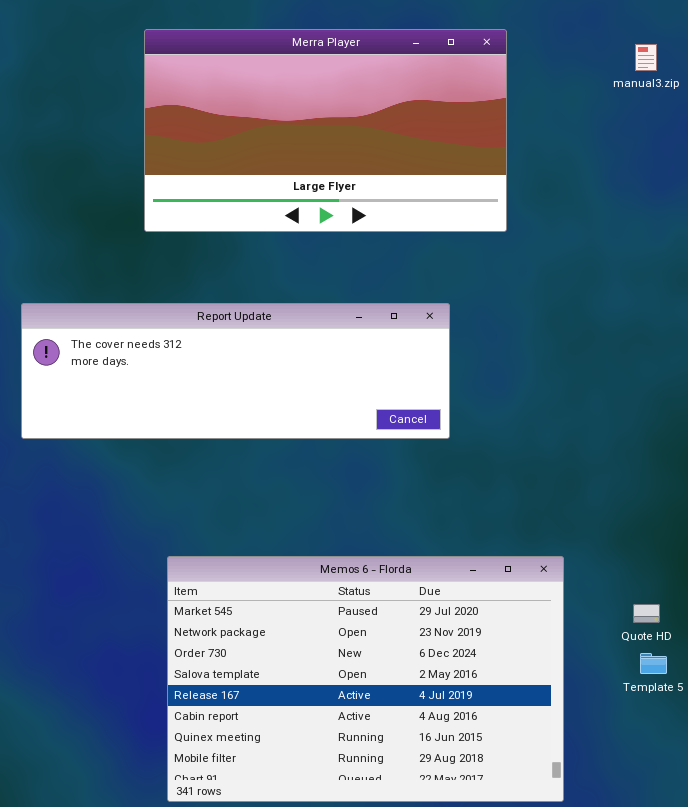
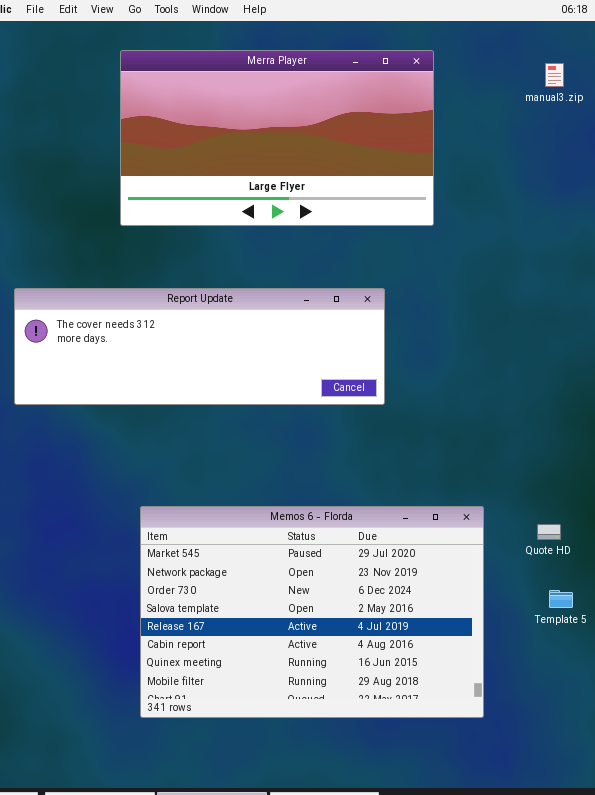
Quote HD: [633,604,660,623] -> [537,524,561,540], moved

